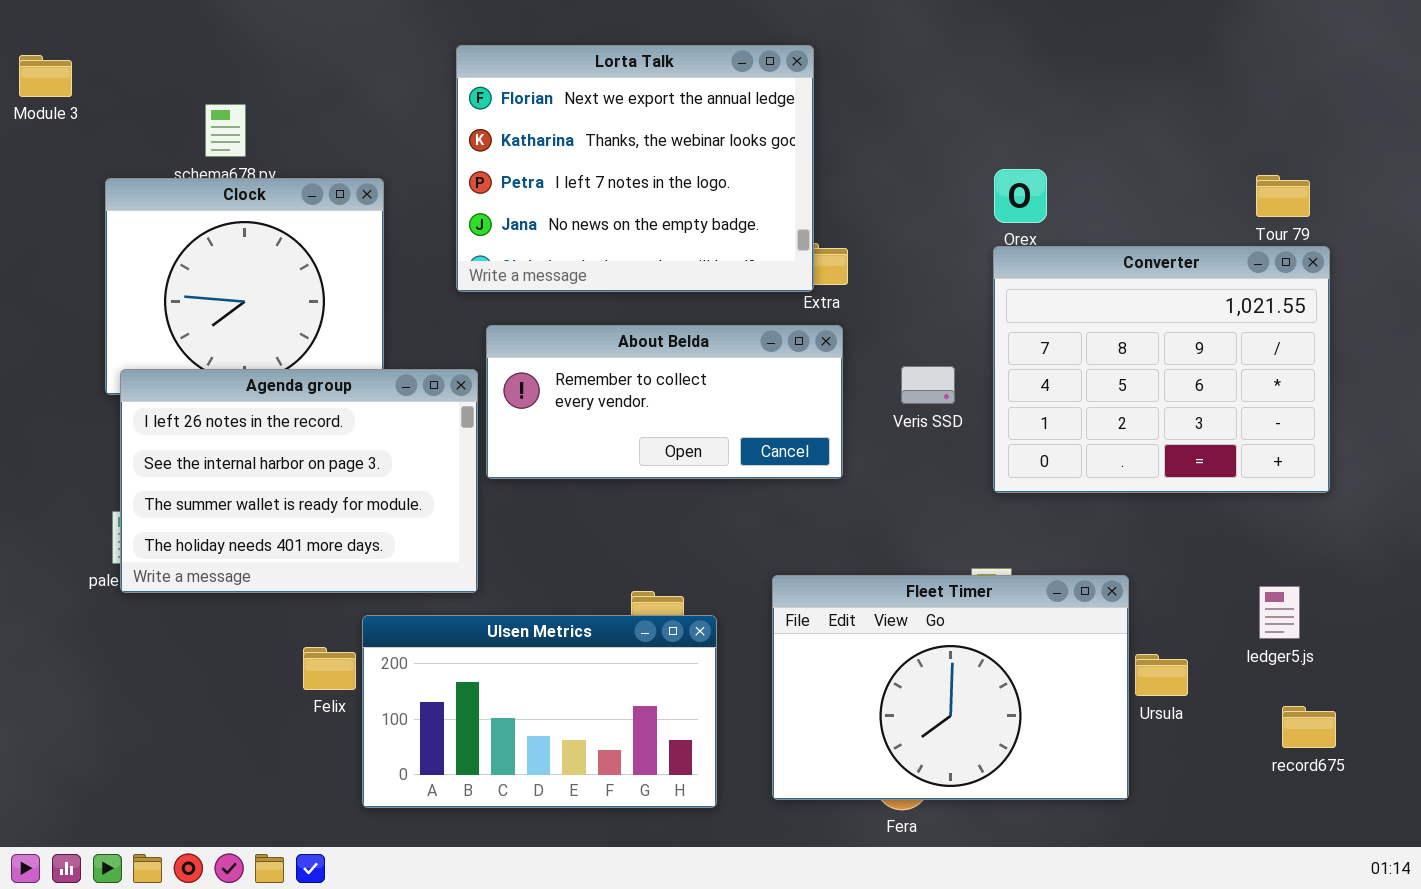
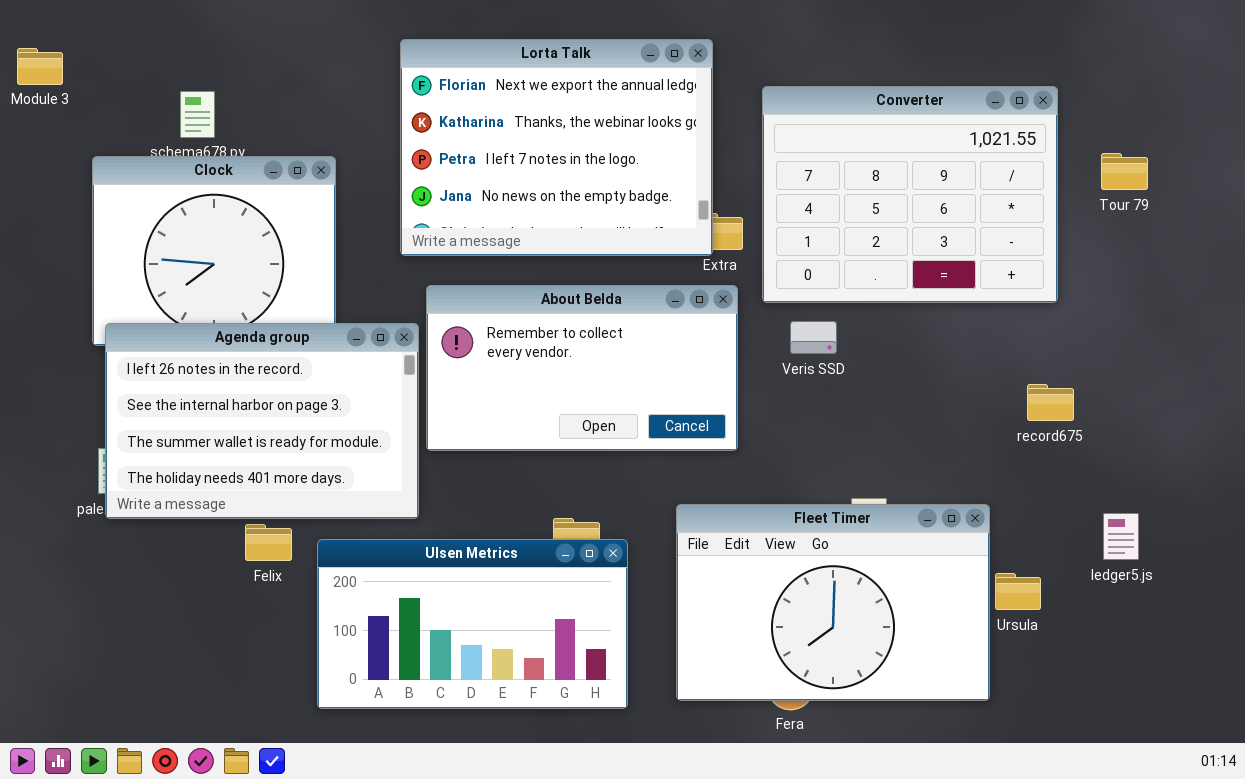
Converter: [993,246,1330,493] -> [762,86,1058,303], moved
About Belda: [486,325,843,479] -> [426,285,738,451], resized
Felix: [303,647,356,690] -> [245,524,292,561], moved
record675: [1282,706,1336,748] -> [1027,384,1074,421], moved

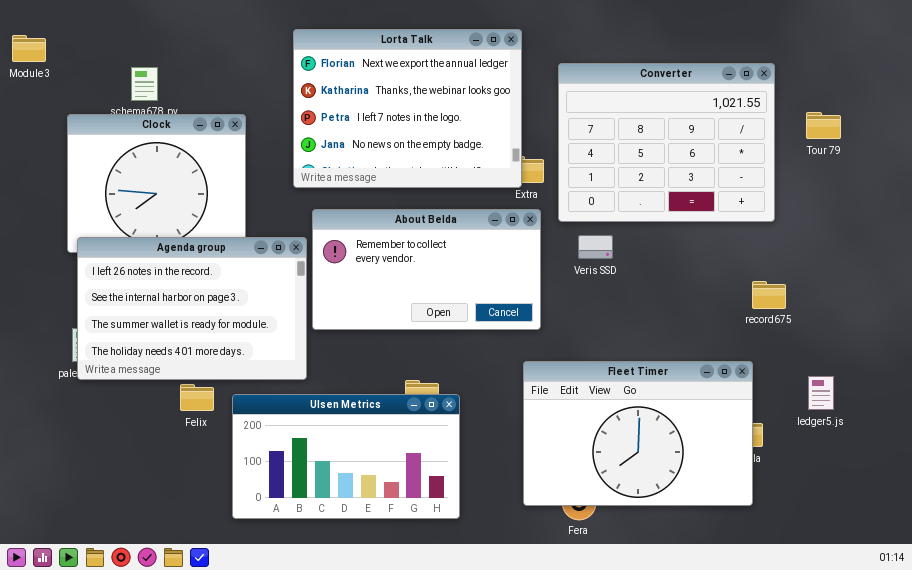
Fleet Timer: [676,504,990,701] -> [523,361,753,506], moved

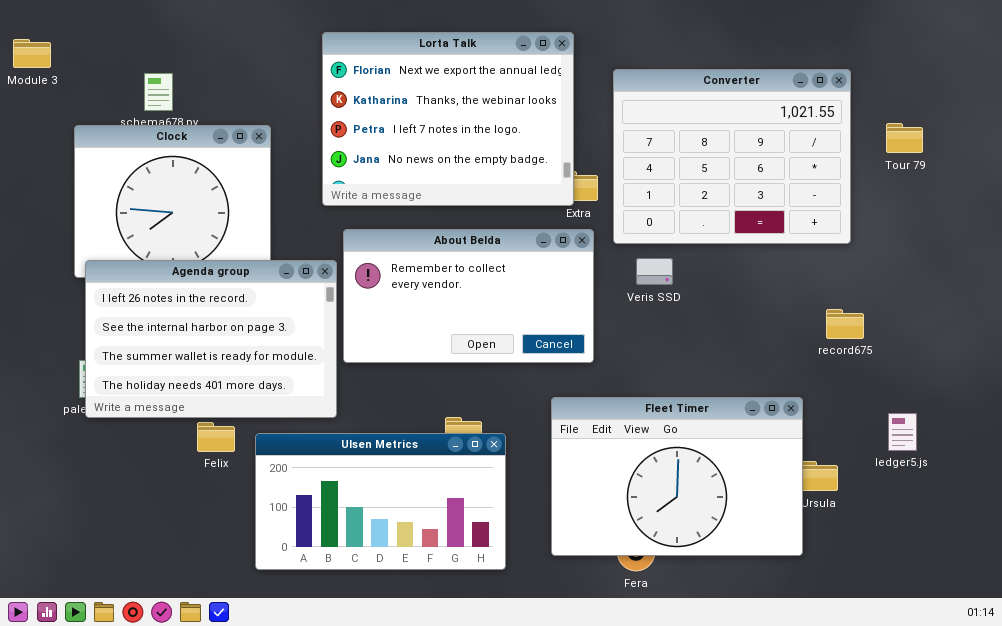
Fleet Timer: [523,361,753,506] -> [551,397,803,556], moved

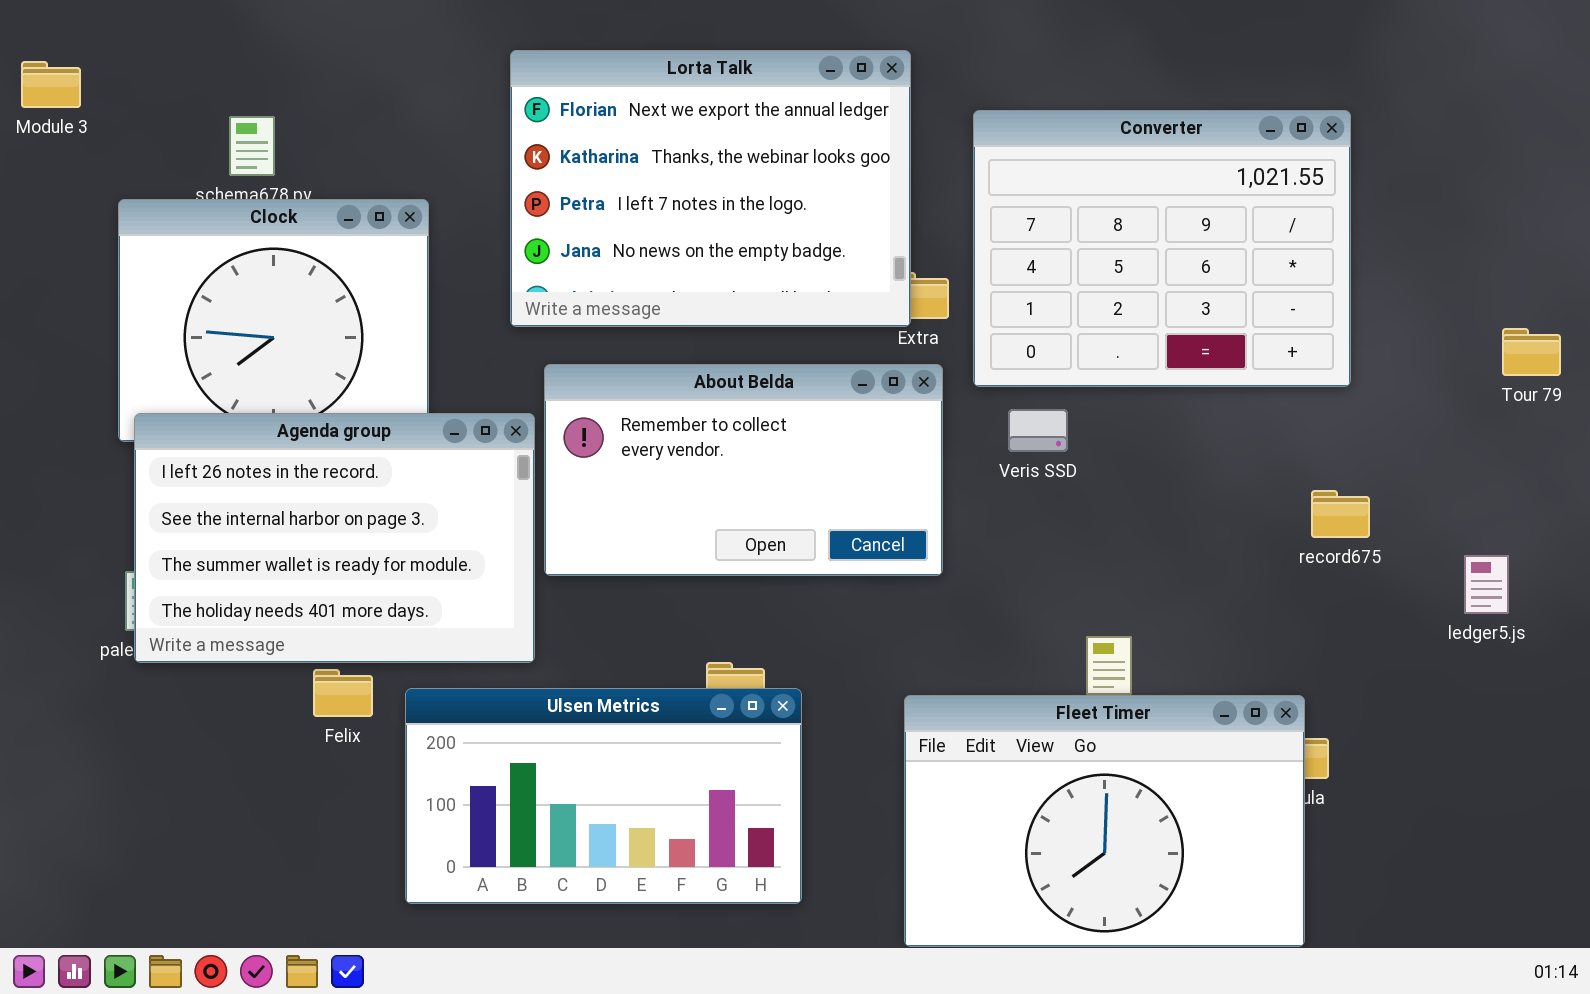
Tour 79: [886,123,923,153] -> [1502,328,1561,376], moved
Fleet Timer: [551,397,803,556] -> [904,695,1305,947], moved
ledger5.js: [888,413,917,451] -> [1464,555,1509,614], moved

